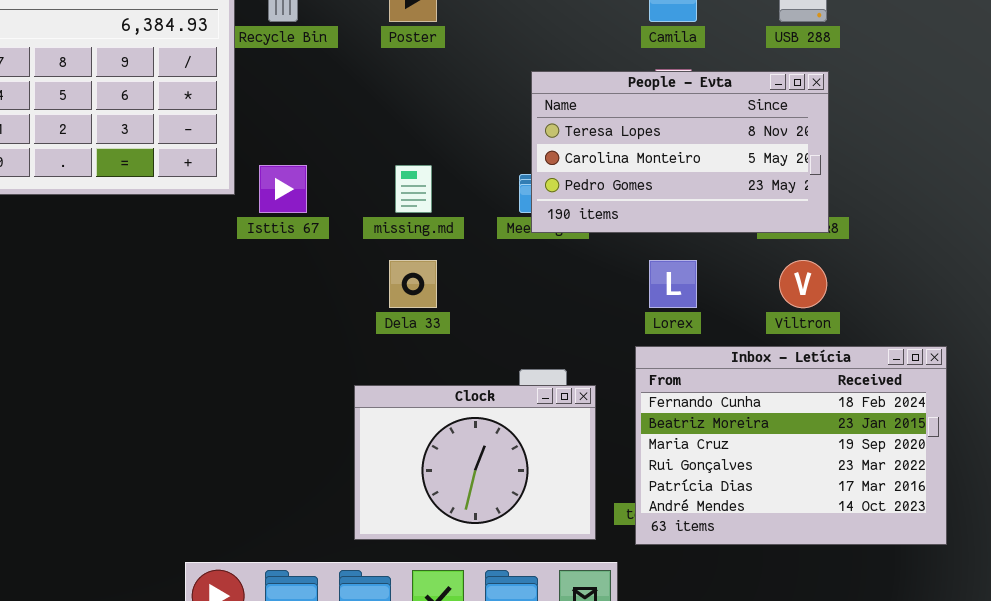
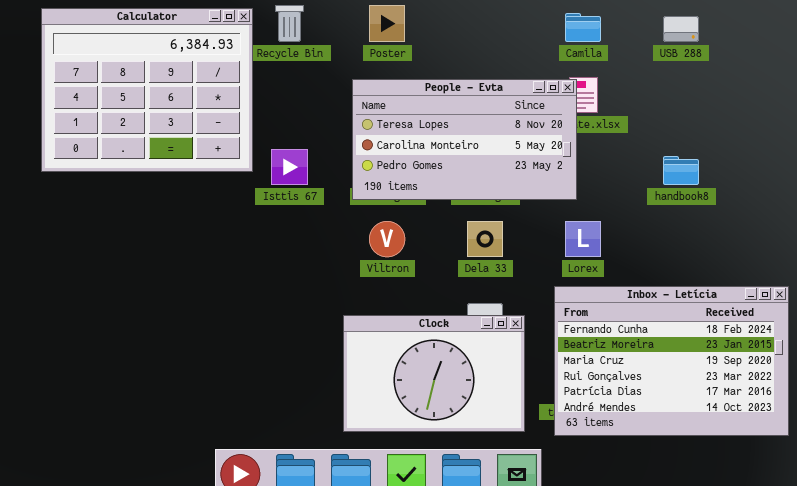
People - Evta: [531,71,829,233] -> [352,79,577,200], moved
Dela 33: [389,260,437,308] -> [467,221,503,257], moved
Viltron: [779,260,827,308] -> [369,221,405,257], moved

